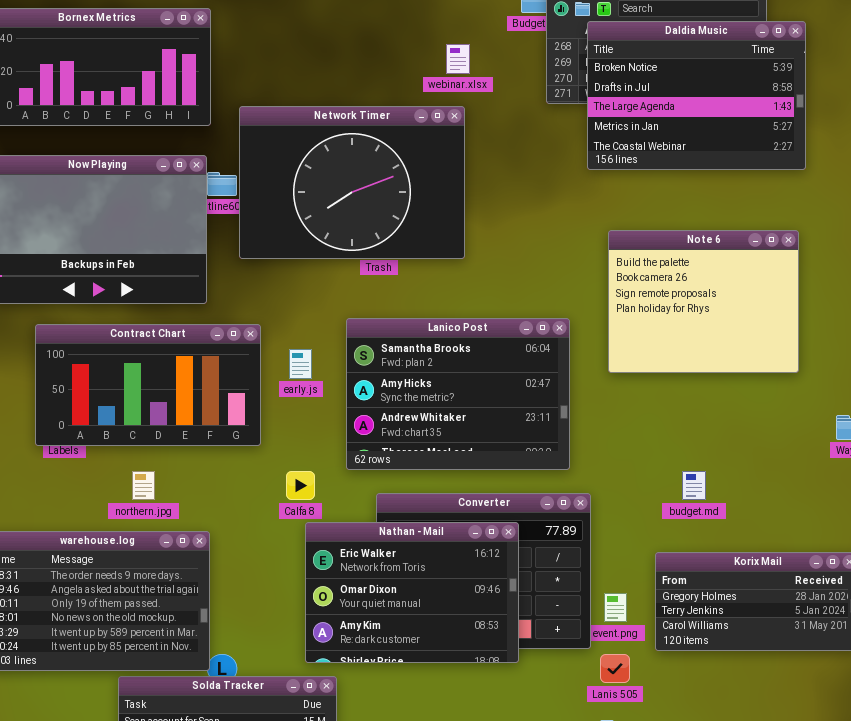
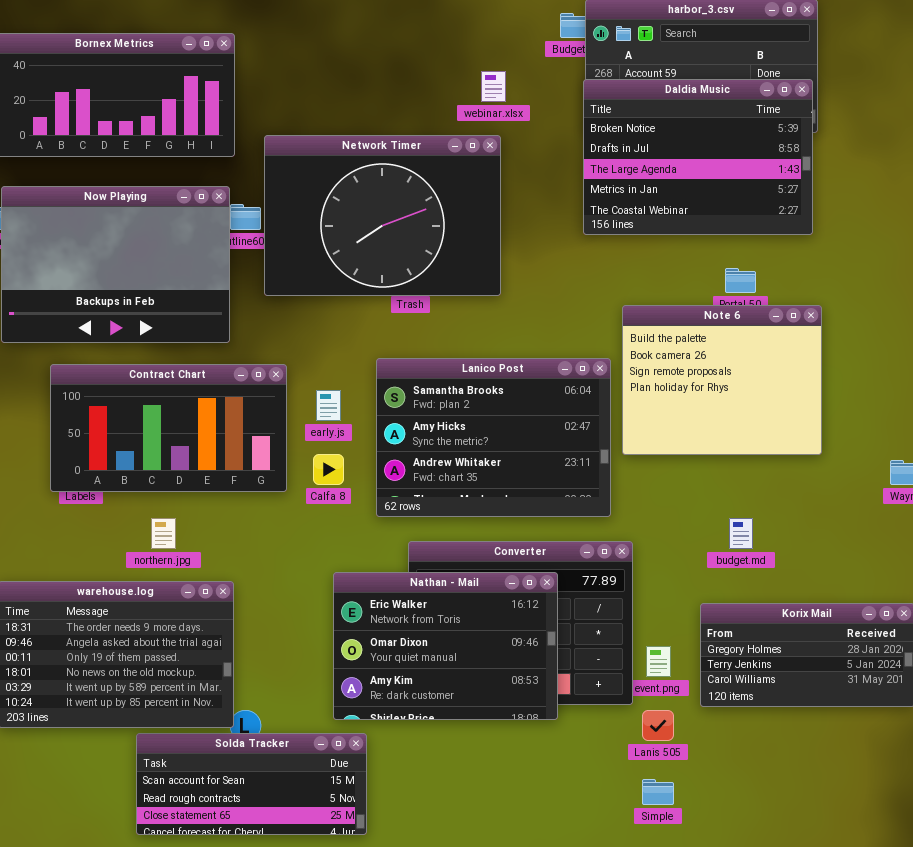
Daldia Music: [587,21,806,170] -> [583,79,813,235], moved
Note 6: [608,230,799,373] -> [622,305,822,455], moved
Calfa 8: [286,471,315,500] -> [313,454,344,485], moved

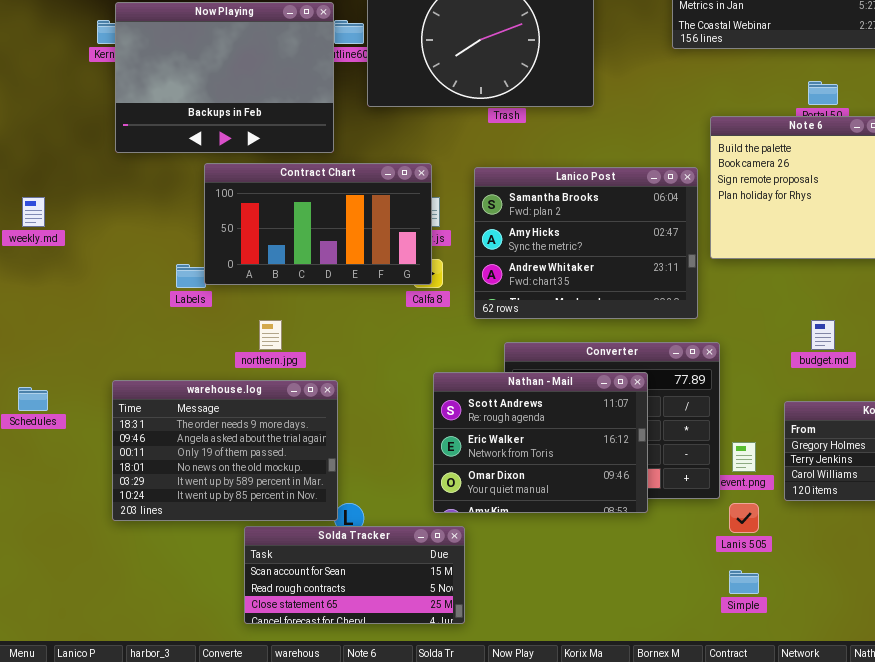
Contract Chart: [50,364,287,492] -> [204,163,432,285], moved
Nathan - Mail: [333,572,558,720] -> [433,372,648,513], scrolled up 1 row

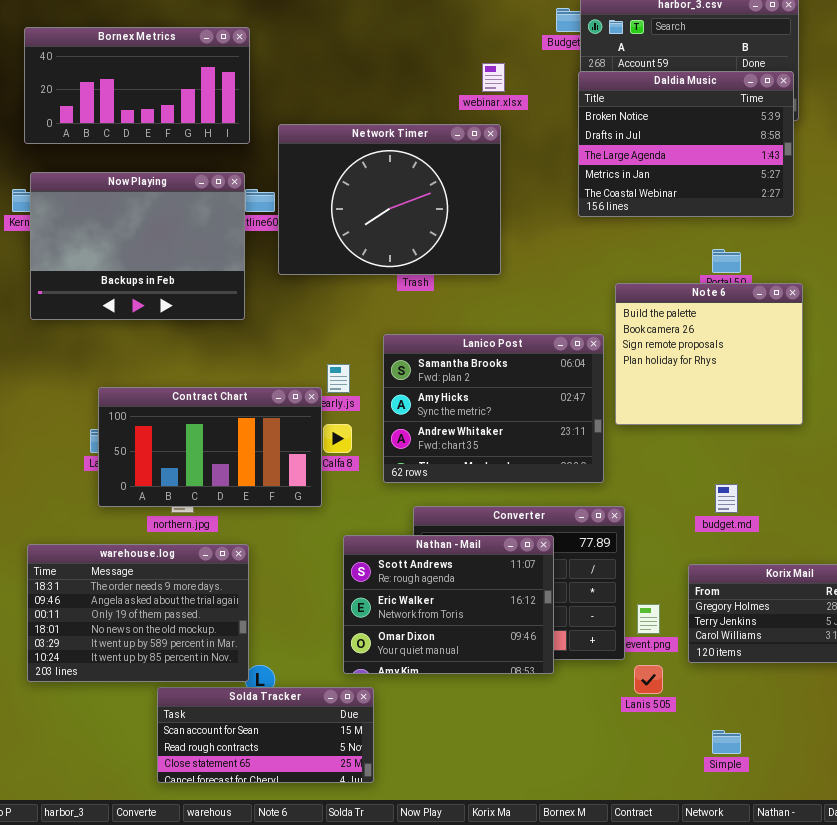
Contract Chart: [204,163,432,285] -> [98,387,322,507], moved
Simple: [729,570,759,594] -> [712,730,741,754], moved

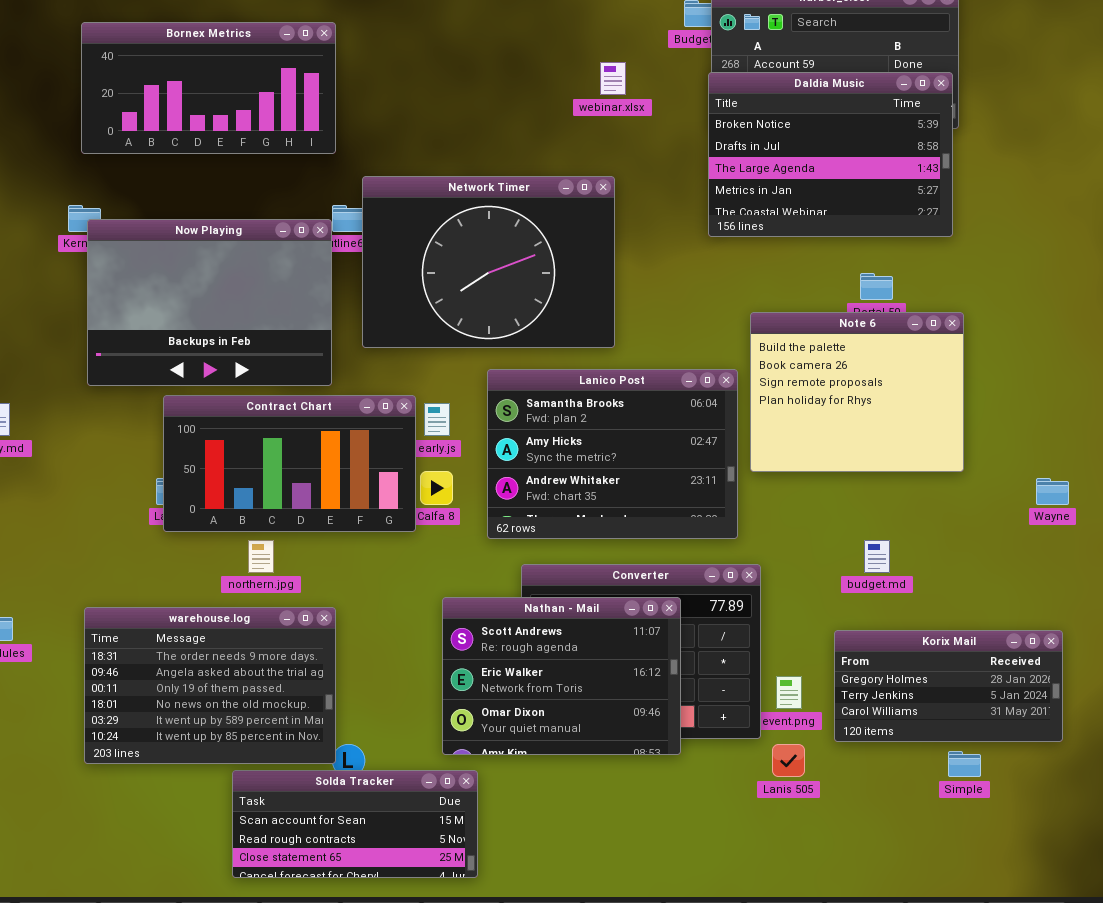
Network Timer: [278,124,501,275] -> [362,176,615,348], moved
Now Playing: [30,172,245,320] -> [87,219,332,386], moved
Contract Chart: [98,387,322,507] -> [163,395,416,532], moved
Simple: [712,730,741,754] -> [948,751,981,777], moved

